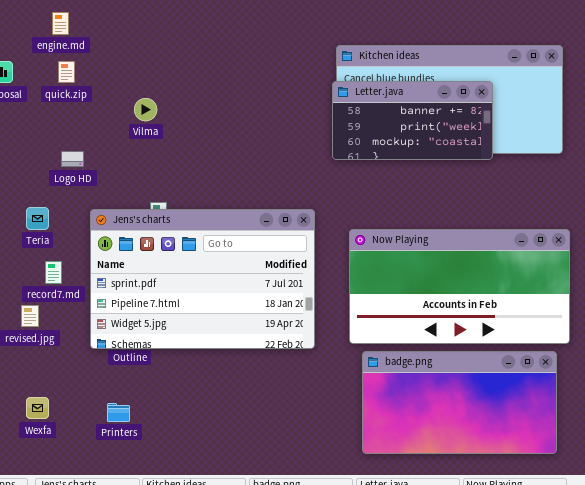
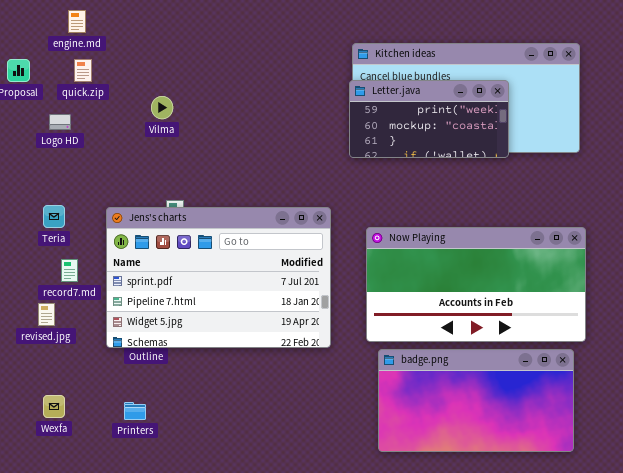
Letter.java: [332,81,493,160] -> [349,80,509,158], scrolled down 1 row
Logo HD: [61,151,84,167] -> [49,114,71,130], moved

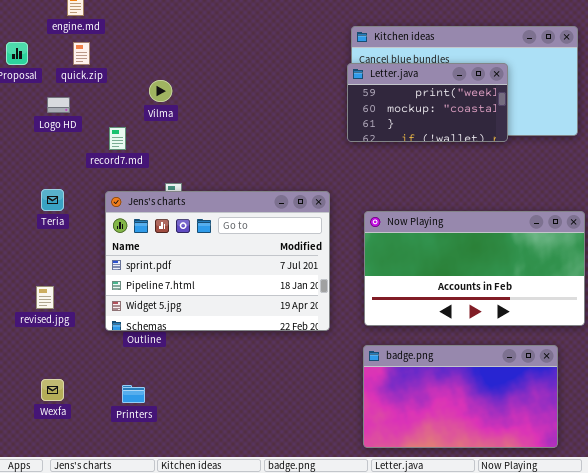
record7.md: [61,259,78,282] -> [109,127,126,150], moved
badge.png: [378,349,574,452] -> [363,345,558,448], moved

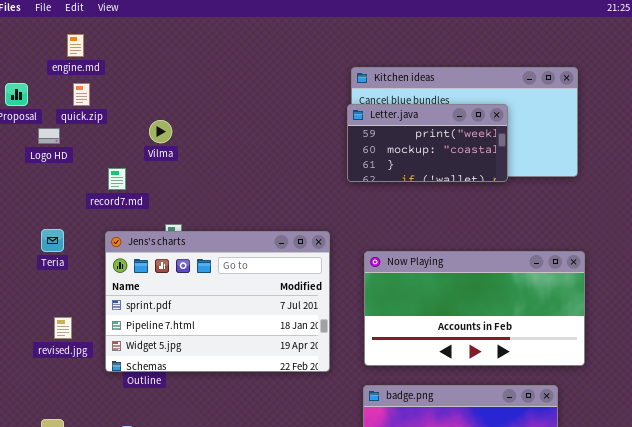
Logo HD: [47,97,70,113] -> [38,128,60,144], moved
revised.jpg: [36,286,54,309] -> [54,317,72,339], moved

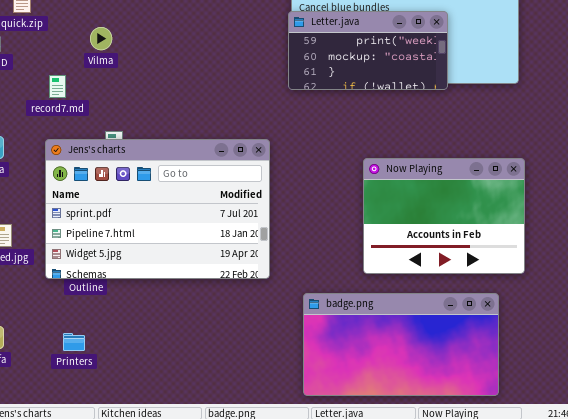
Now Playing: [364,251,585,366] -> [363,158,525,274], resized

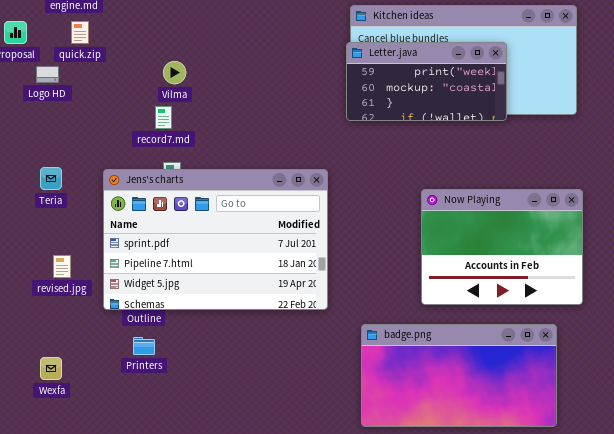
Vilma: [90,27,112,50] -> [163,61,186,84], moved
record7.md: [49,75,66,98] -> [155,106,172,129], moved
Printers: [63,333,85,351] -> [133,337,155,355], moved

